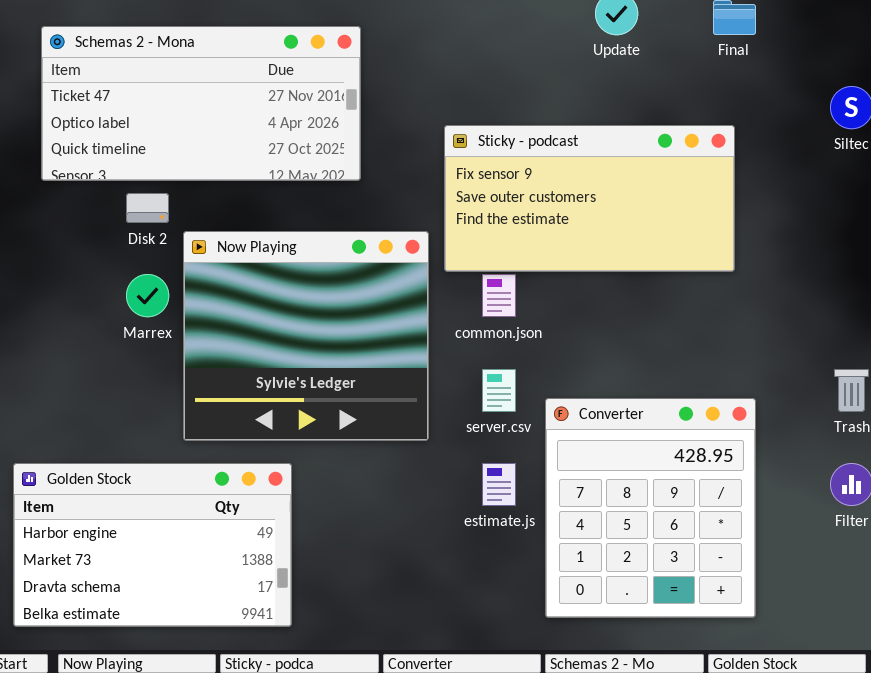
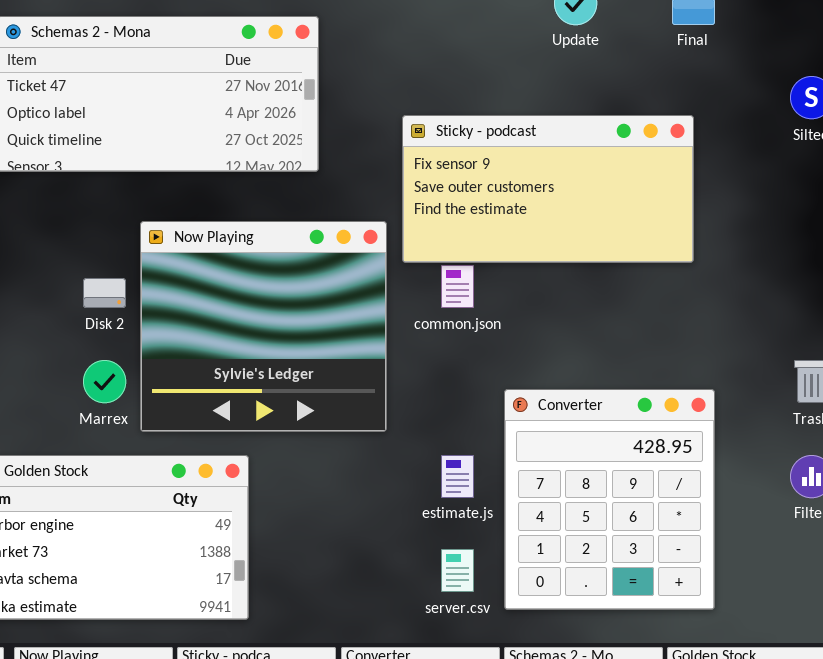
Disk 2: [126,193,169,223] -> [83,278,126,308], moved
Marrex: [126,274,169,317] -> [83,360,126,403], moved
server.csv: [482,369,516,412] -> [441,549,474,592], moved

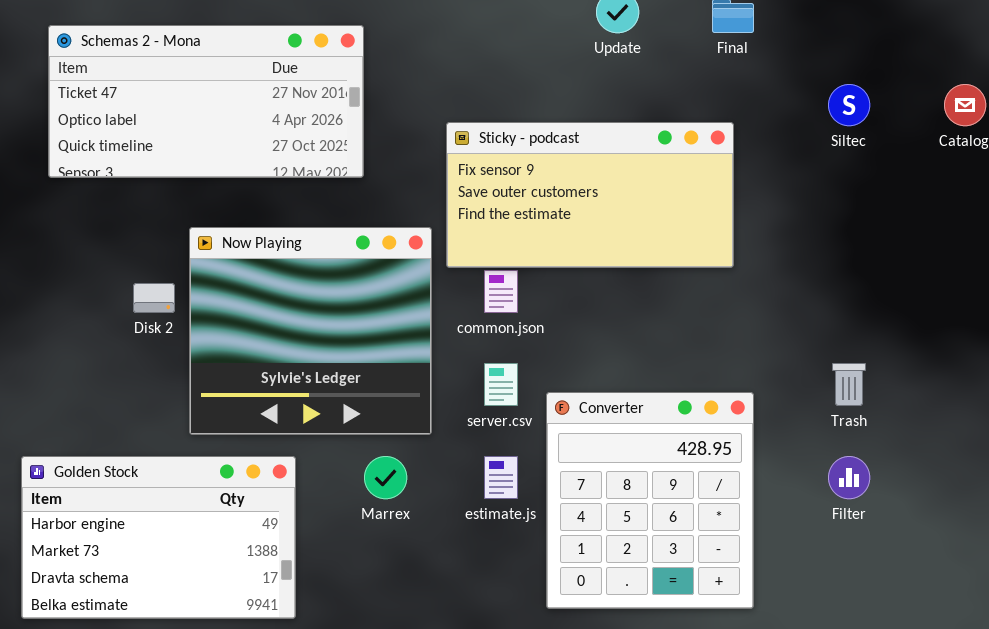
Marrex: [83,360,126,403] -> [364,456,407,499], moved
server.csv: [441,549,474,592] -> [484,363,518,406], moved

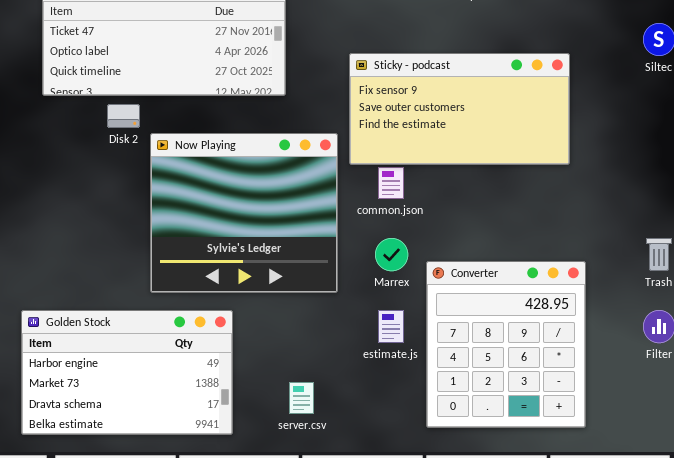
Disk 2: [133,283,175,313] -> [107,104,140,128], moved
server.csv: [484,363,518,406] -> [289,382,314,414], moved
Marrex: [364,456,407,499] -> [375,238,408,271], moved

